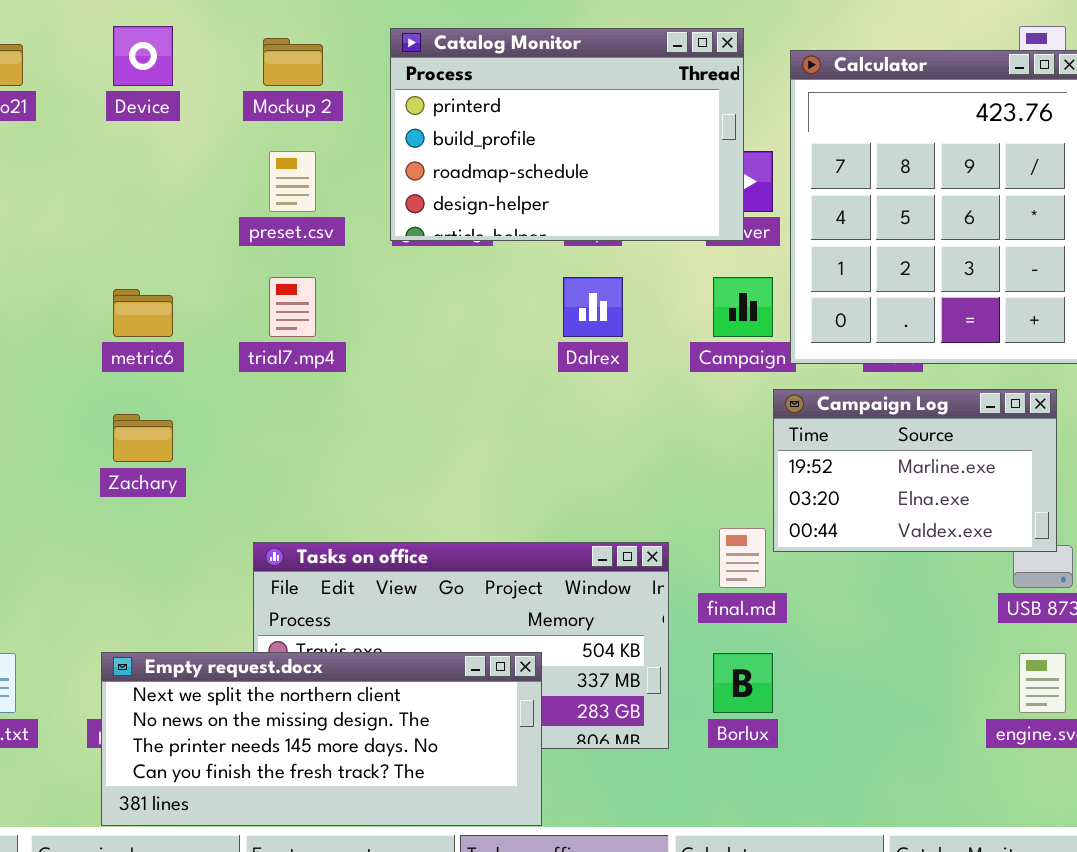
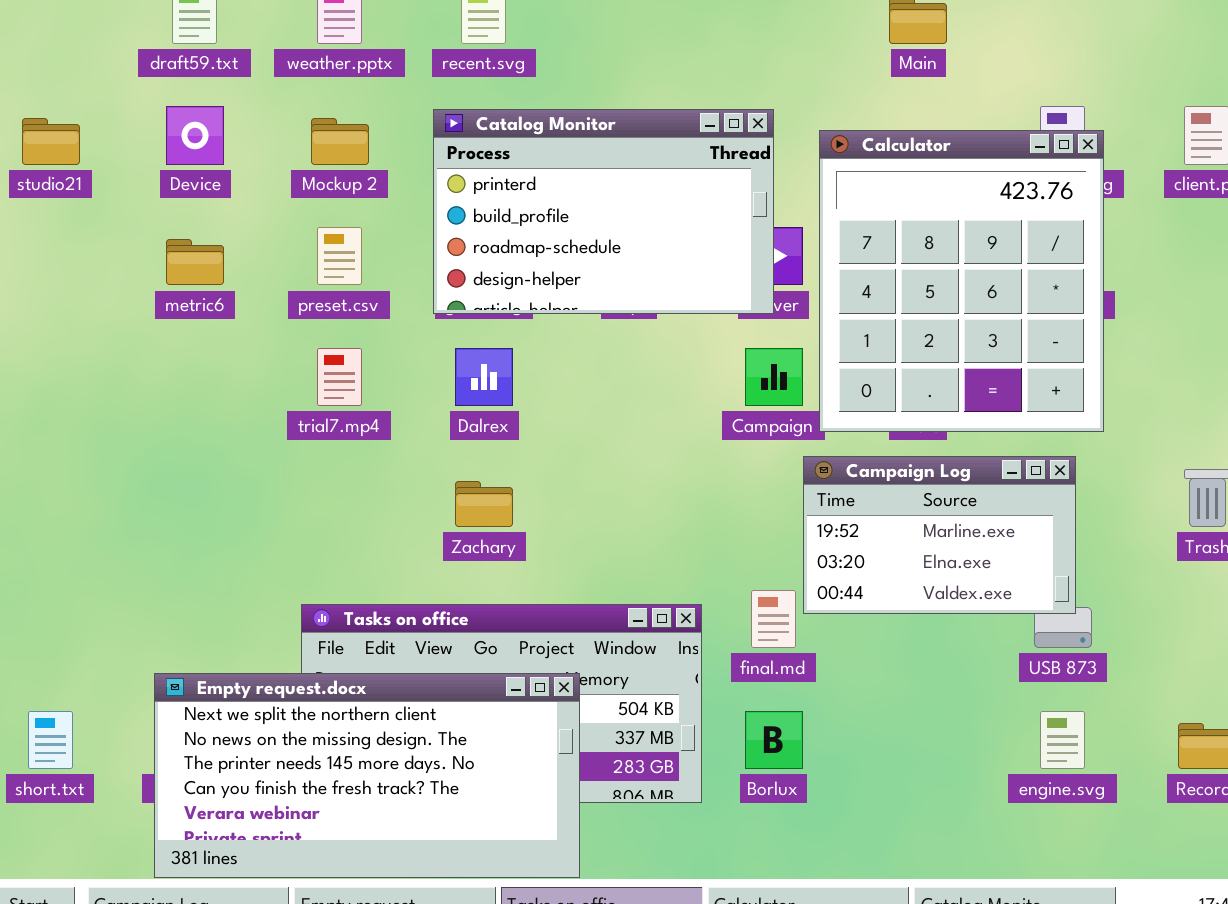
Dalrex: [563,277,623,337] -> [455,348,513,406], moved
metric6: [113,289,173,337] -> [166,239,224,285], moved
Zachary: [113,414,173,462] -> [455,481,513,527], moved
Empty request.docx: [101,652,542,826] -> [154,673,580,878], resized

